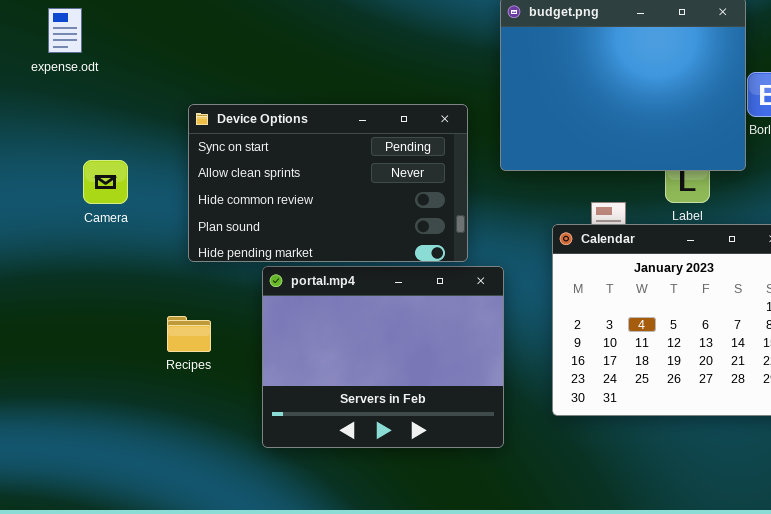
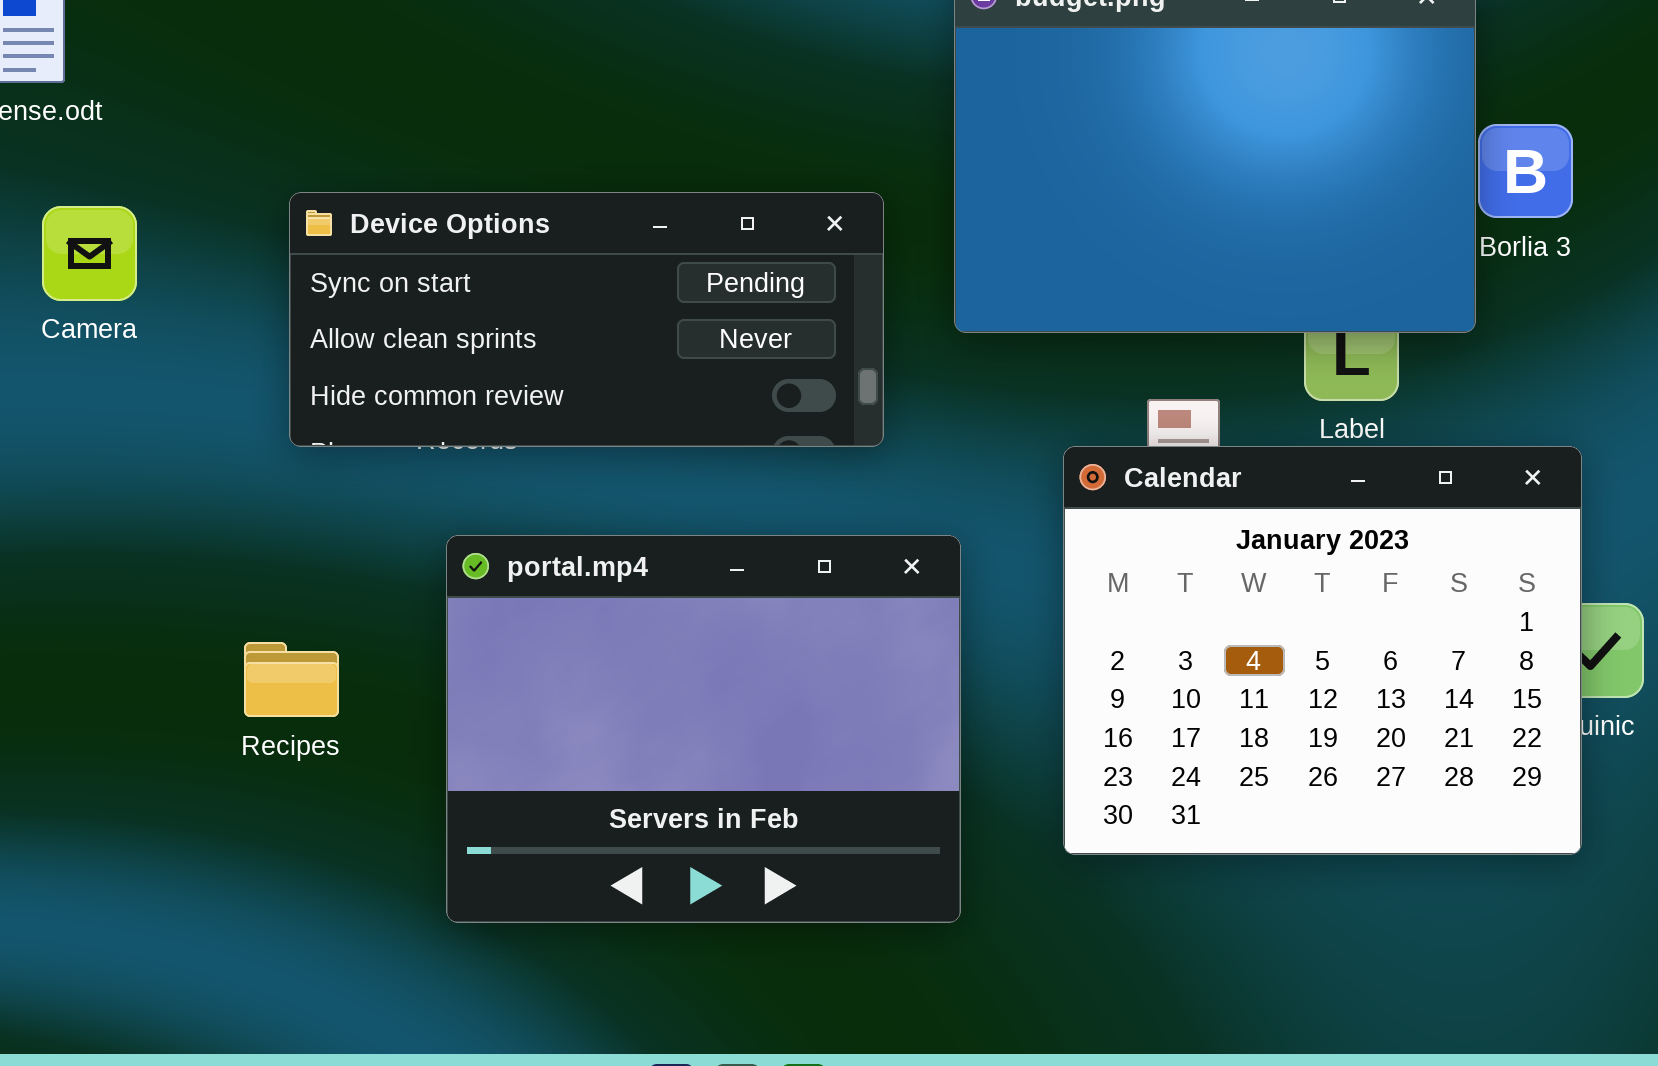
Device Options: [188,104,468,262] -> [289,192,884,447], resized
Camera: [83,160,128,204] -> [42,206,137,301], moved

